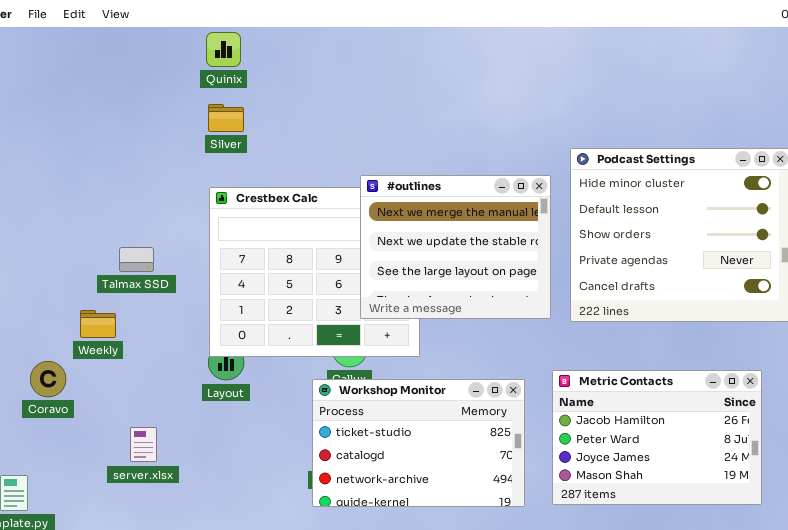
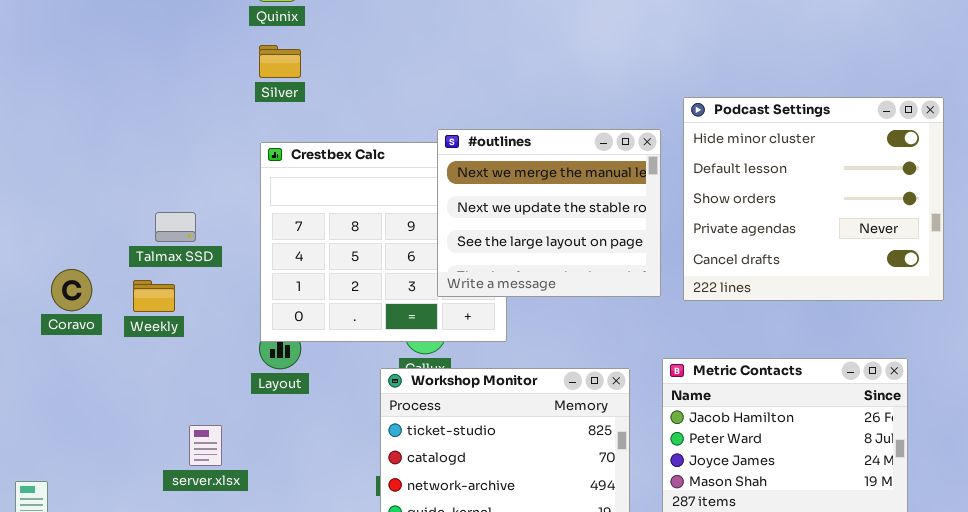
Weekly: [80,310,116,338] -> [133,280,175,312], moved
Coravo: [30,361,66,397] -> [51,269,92,311], moved
server.xlsx: [130,427,157,462] -> [189,425,222,466], moved

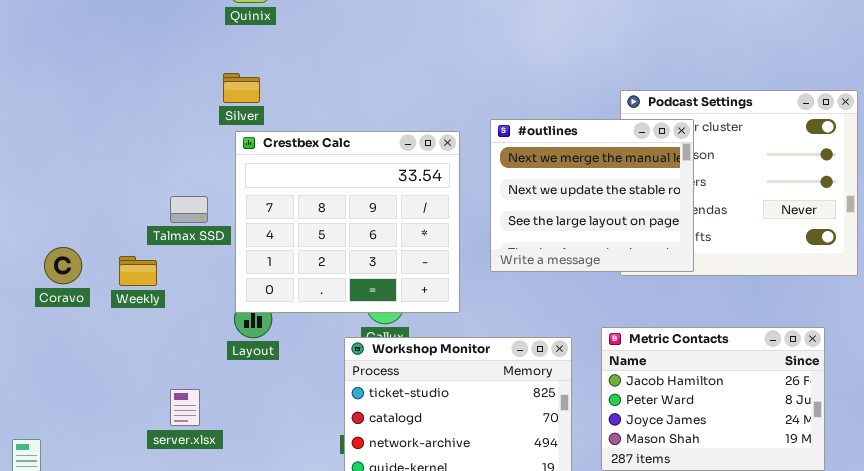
Silver: [259,45,301,78] -> [223,73,260,103], moved
#outlines: [437,129,661,297] -> [490,119,694,272], moved
Talmax SSD: [155,212,196,242] -> [170,196,208,223], moved

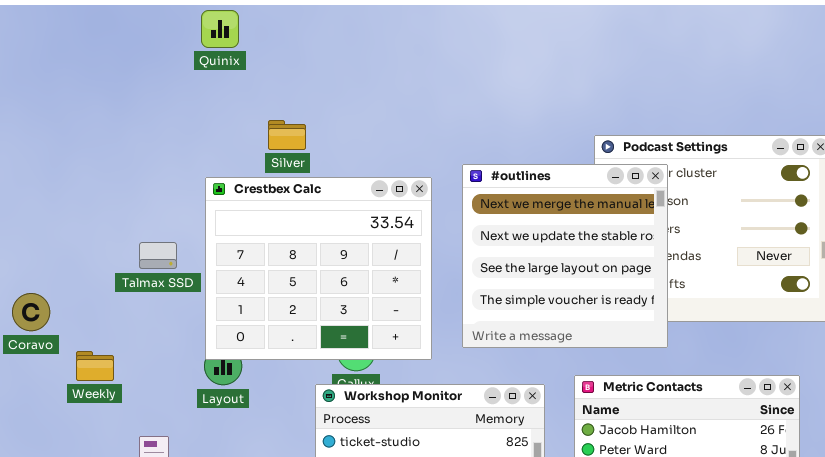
Silver: [223,73,260,103] -> [268,120,306,150], moved
#outlines: [490,119,694,272] -> [462,164,668,348], resized
Weekly: [119,256,157,286] -> [76,351,114,381], moved

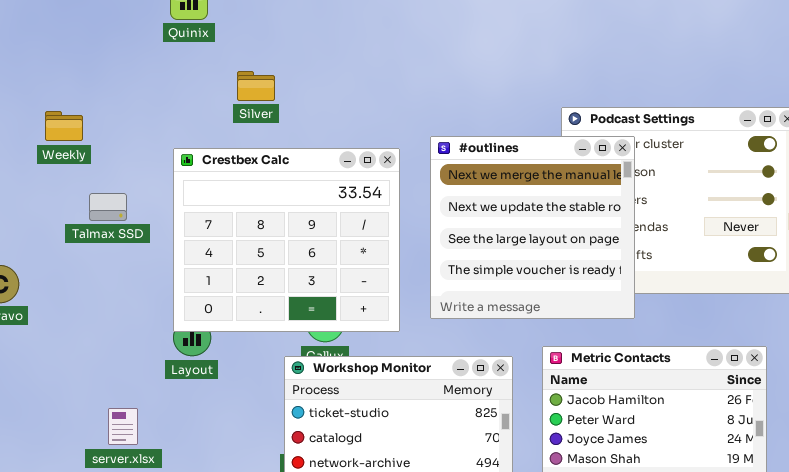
Silver: [268,120,306,150] -> [237,71,275,101], moved
Talmax SSD: [139,242,177,269] -> [89,193,127,221], moved
Weekly: [76,351,114,381] -> [45,111,83,141], moved

